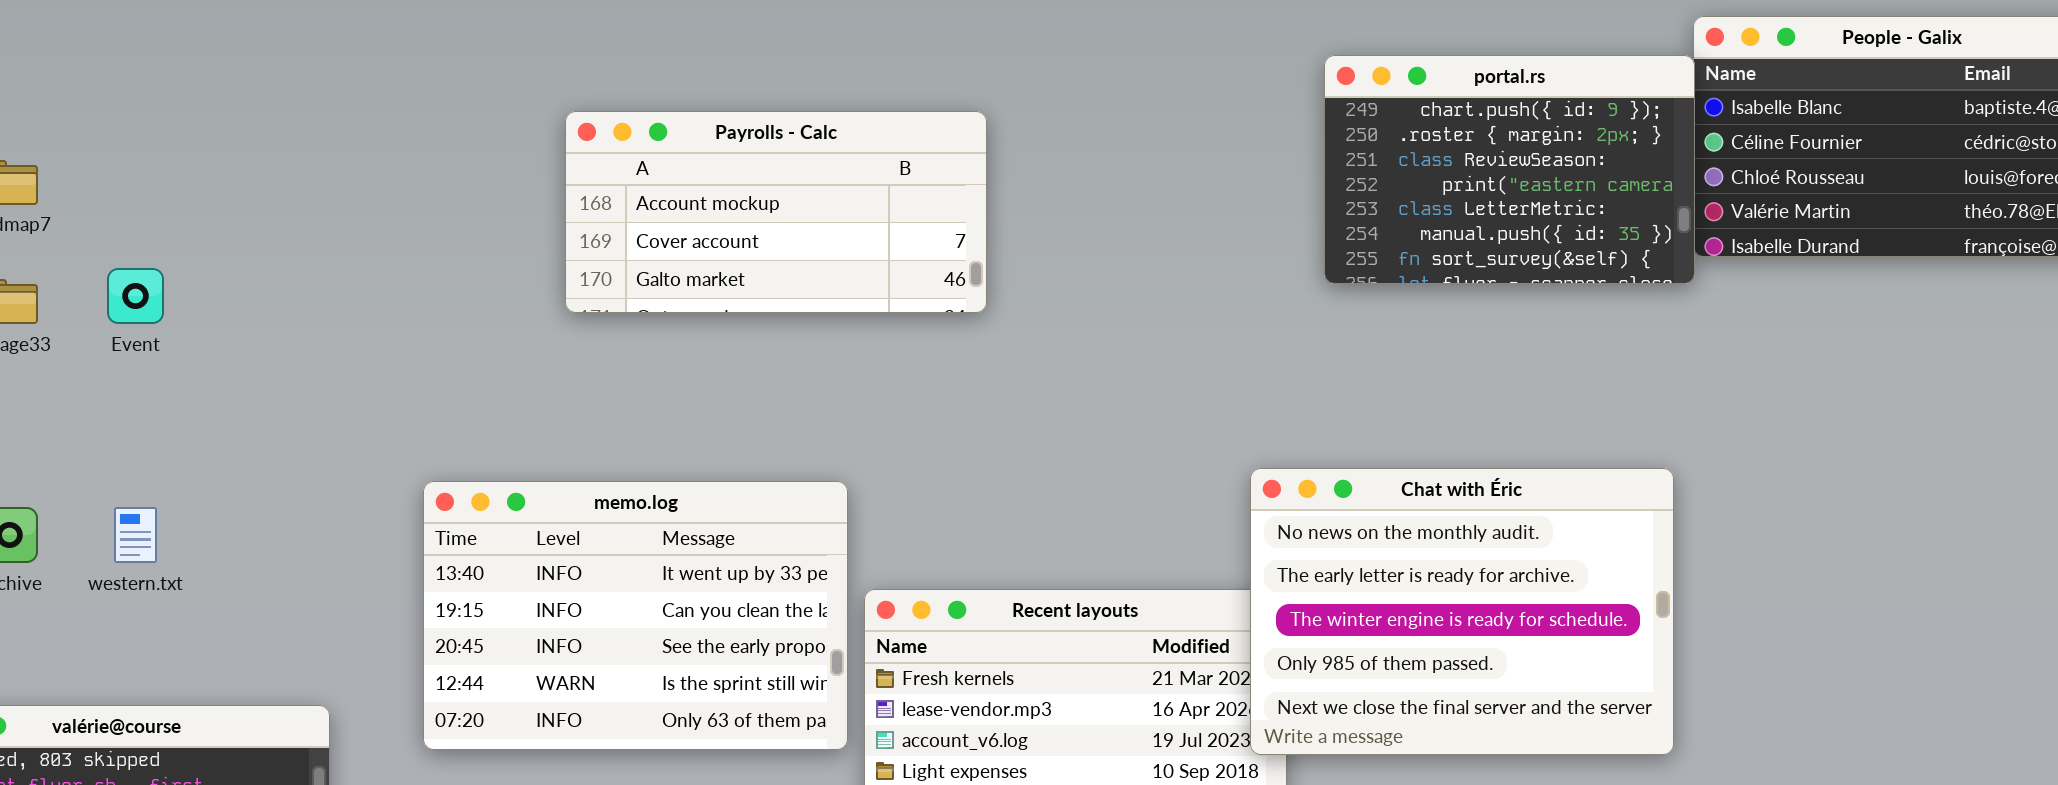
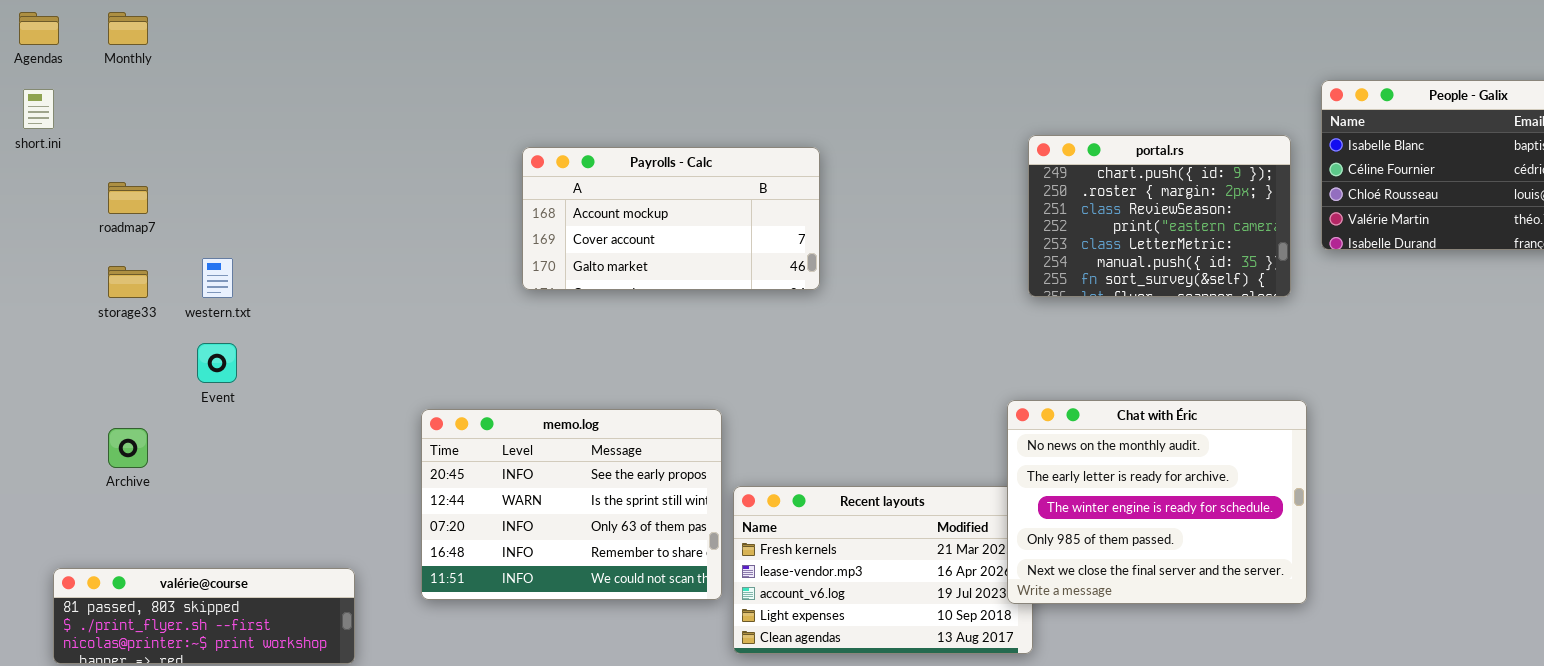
portal.rs: [1324,55,1695,284] -> [1028,135,1291,297], moved
Event: [107,268,164,324] -> [197,343,237,383], moved
memo.log: [423,481,848,750] -> [421,409,722,600], scrolled down 2 rows
western.txt: [114,507,157,563] -> [202,258,233,298], moved

